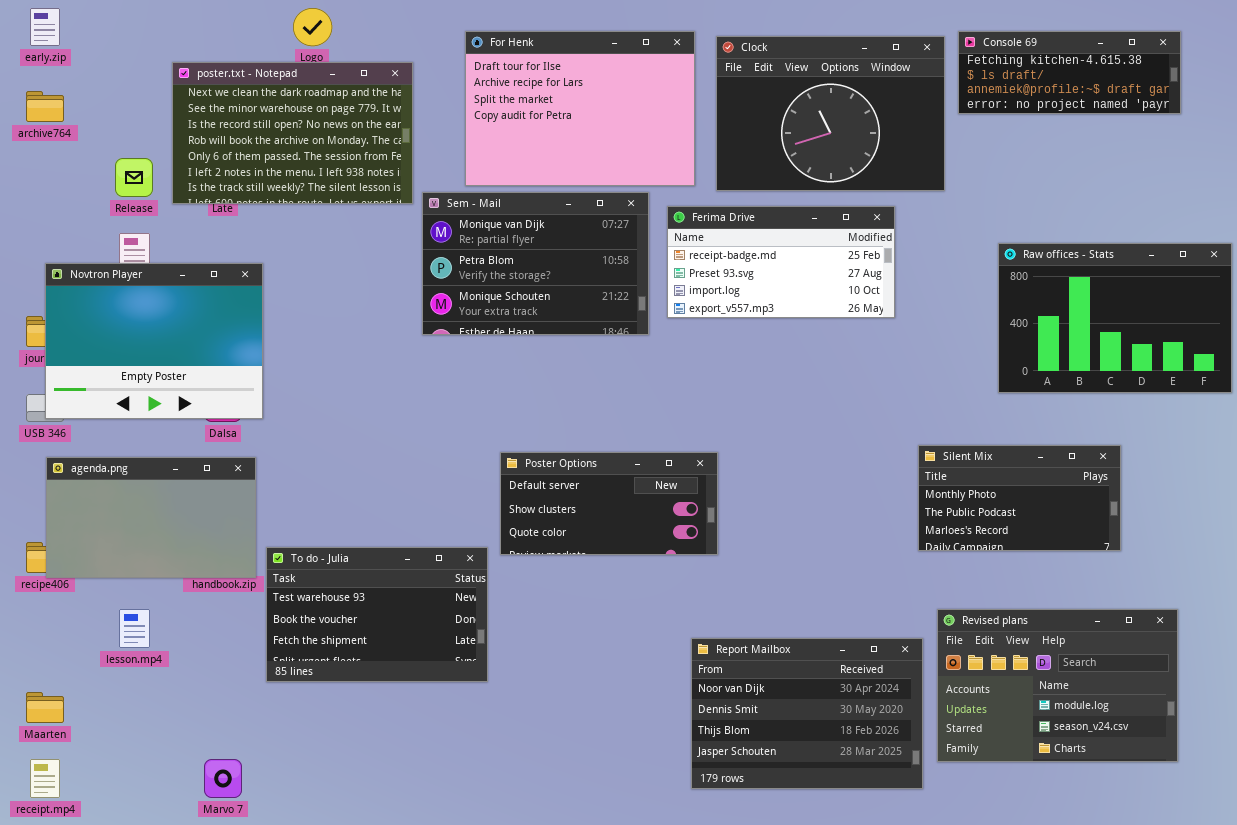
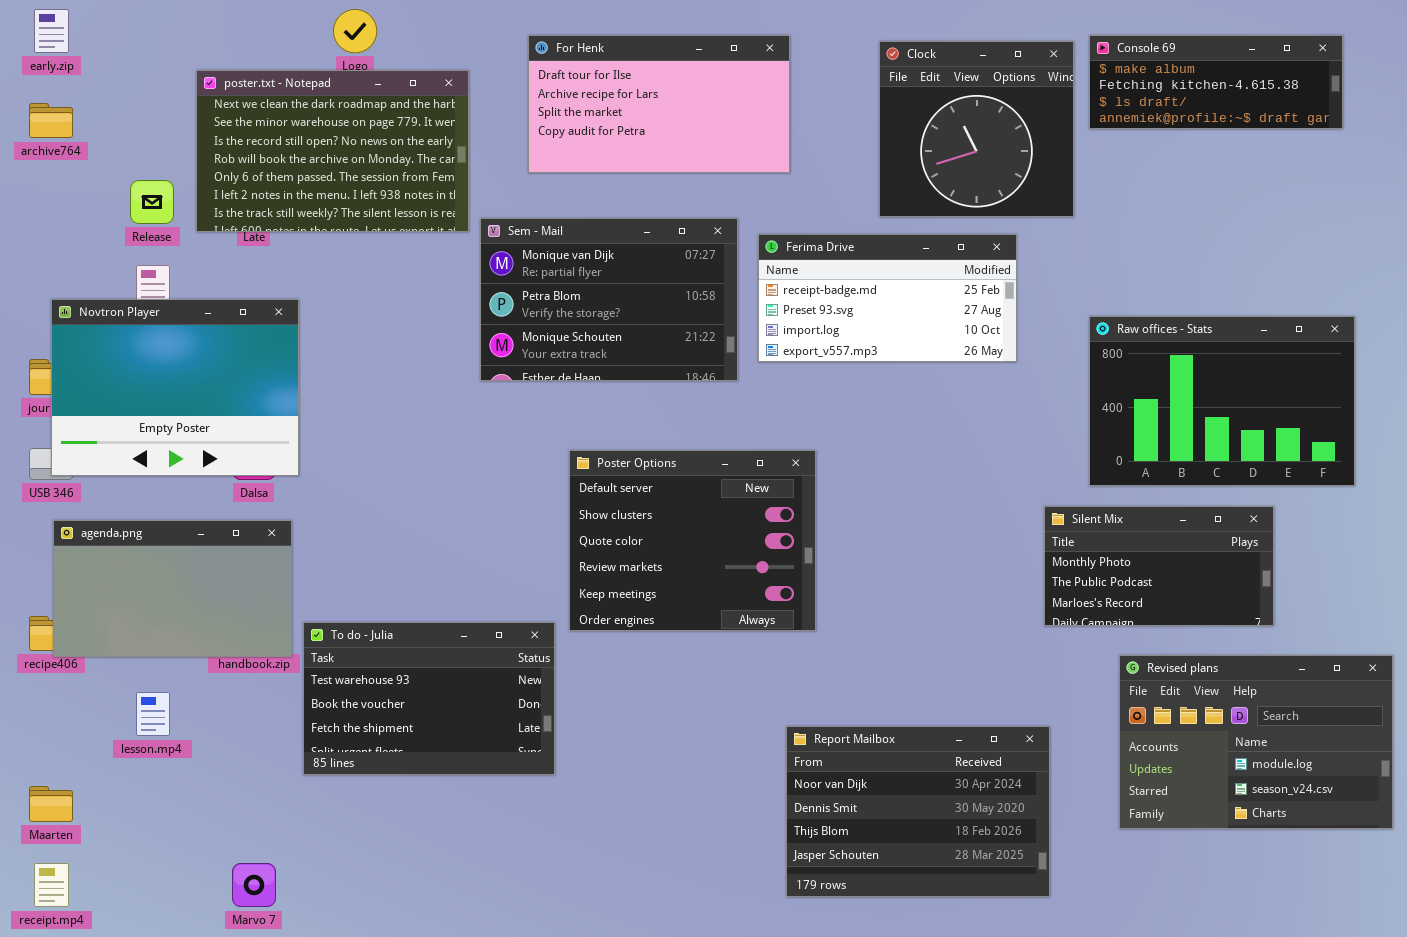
For Henk: [465,31,695,186] -> [528,35,790,173], resized
Console 69: [958,31,1181,114] -> [1089,35,1343,129], scrolled up 1 row
Clock: [716,36,945,191] -> [879,41,1074,217], resized
Raw offices - Stats: [998,243,1232,393] -> [1089,316,1355,486], moved
Poster Options: [500,452,718,555] -> [569,450,816,631], resized
Revised plans: [937,609,1178,762] -> [1119,655,1393,829], moved

